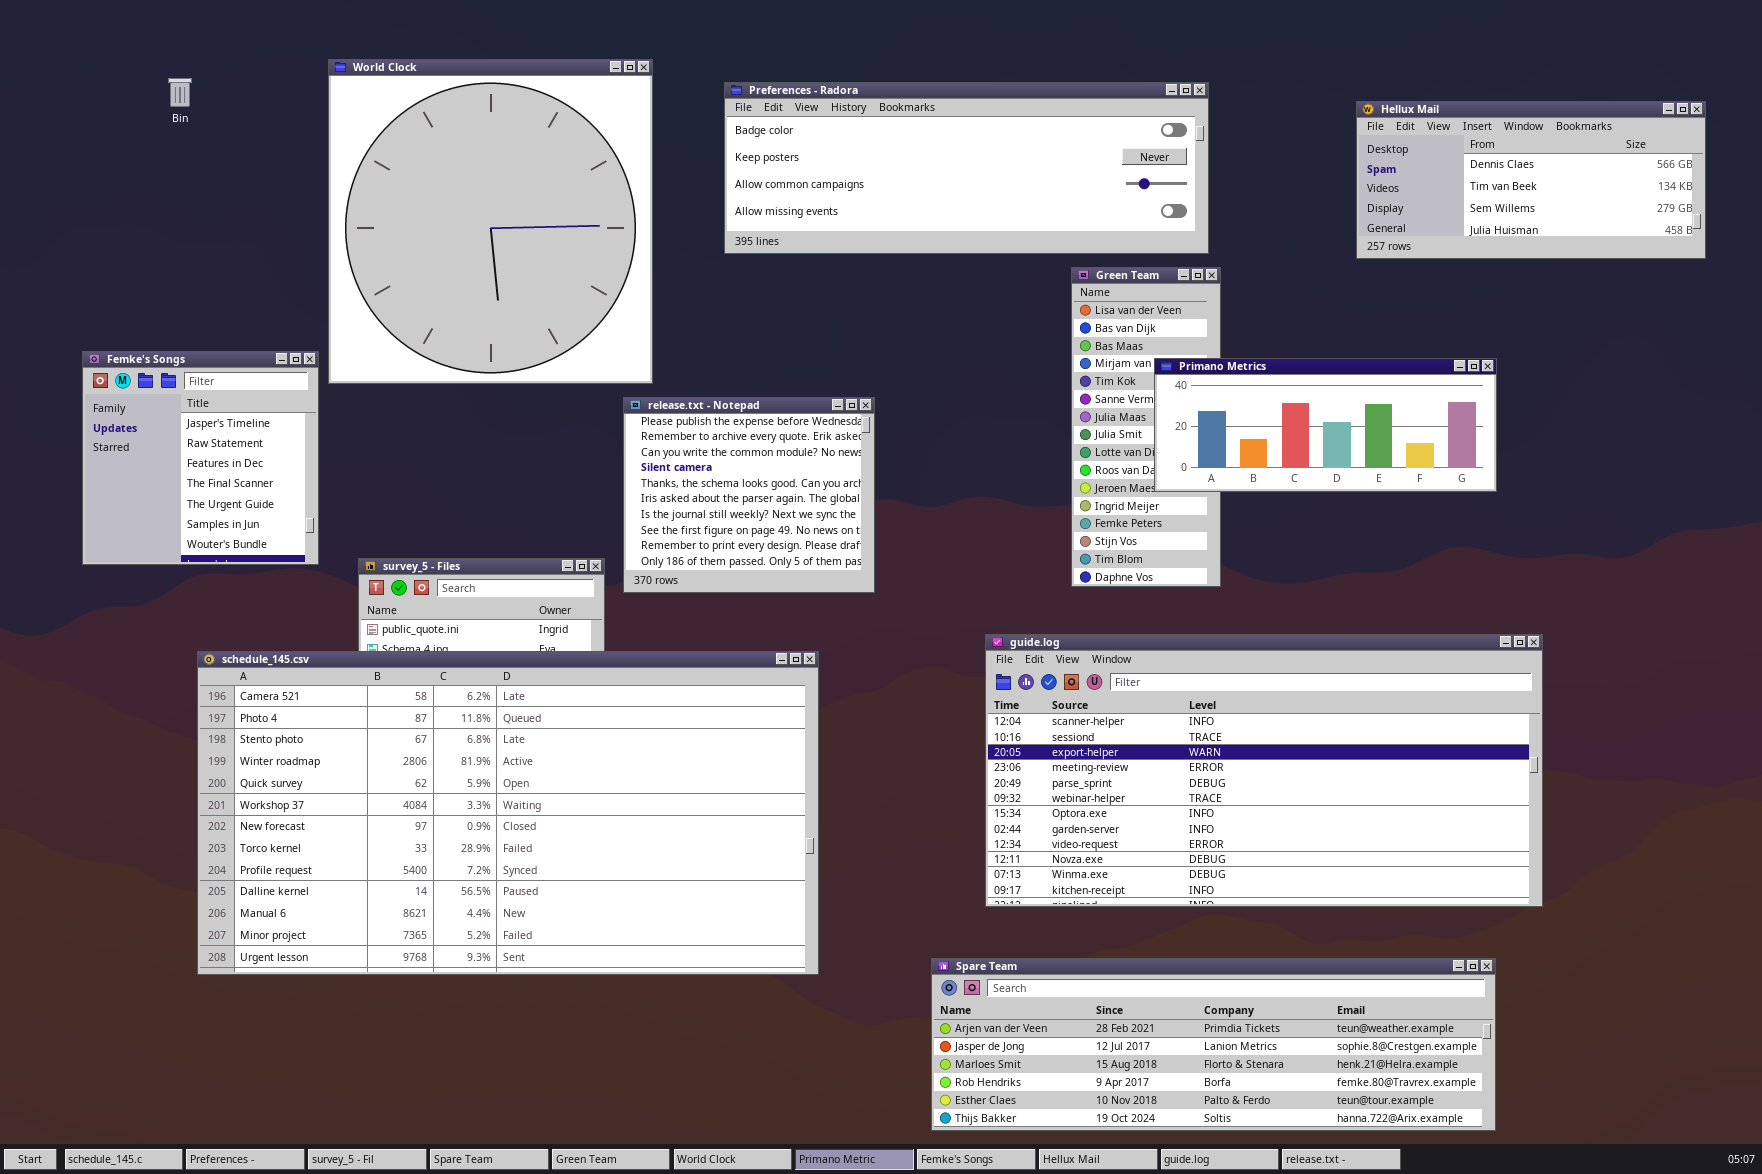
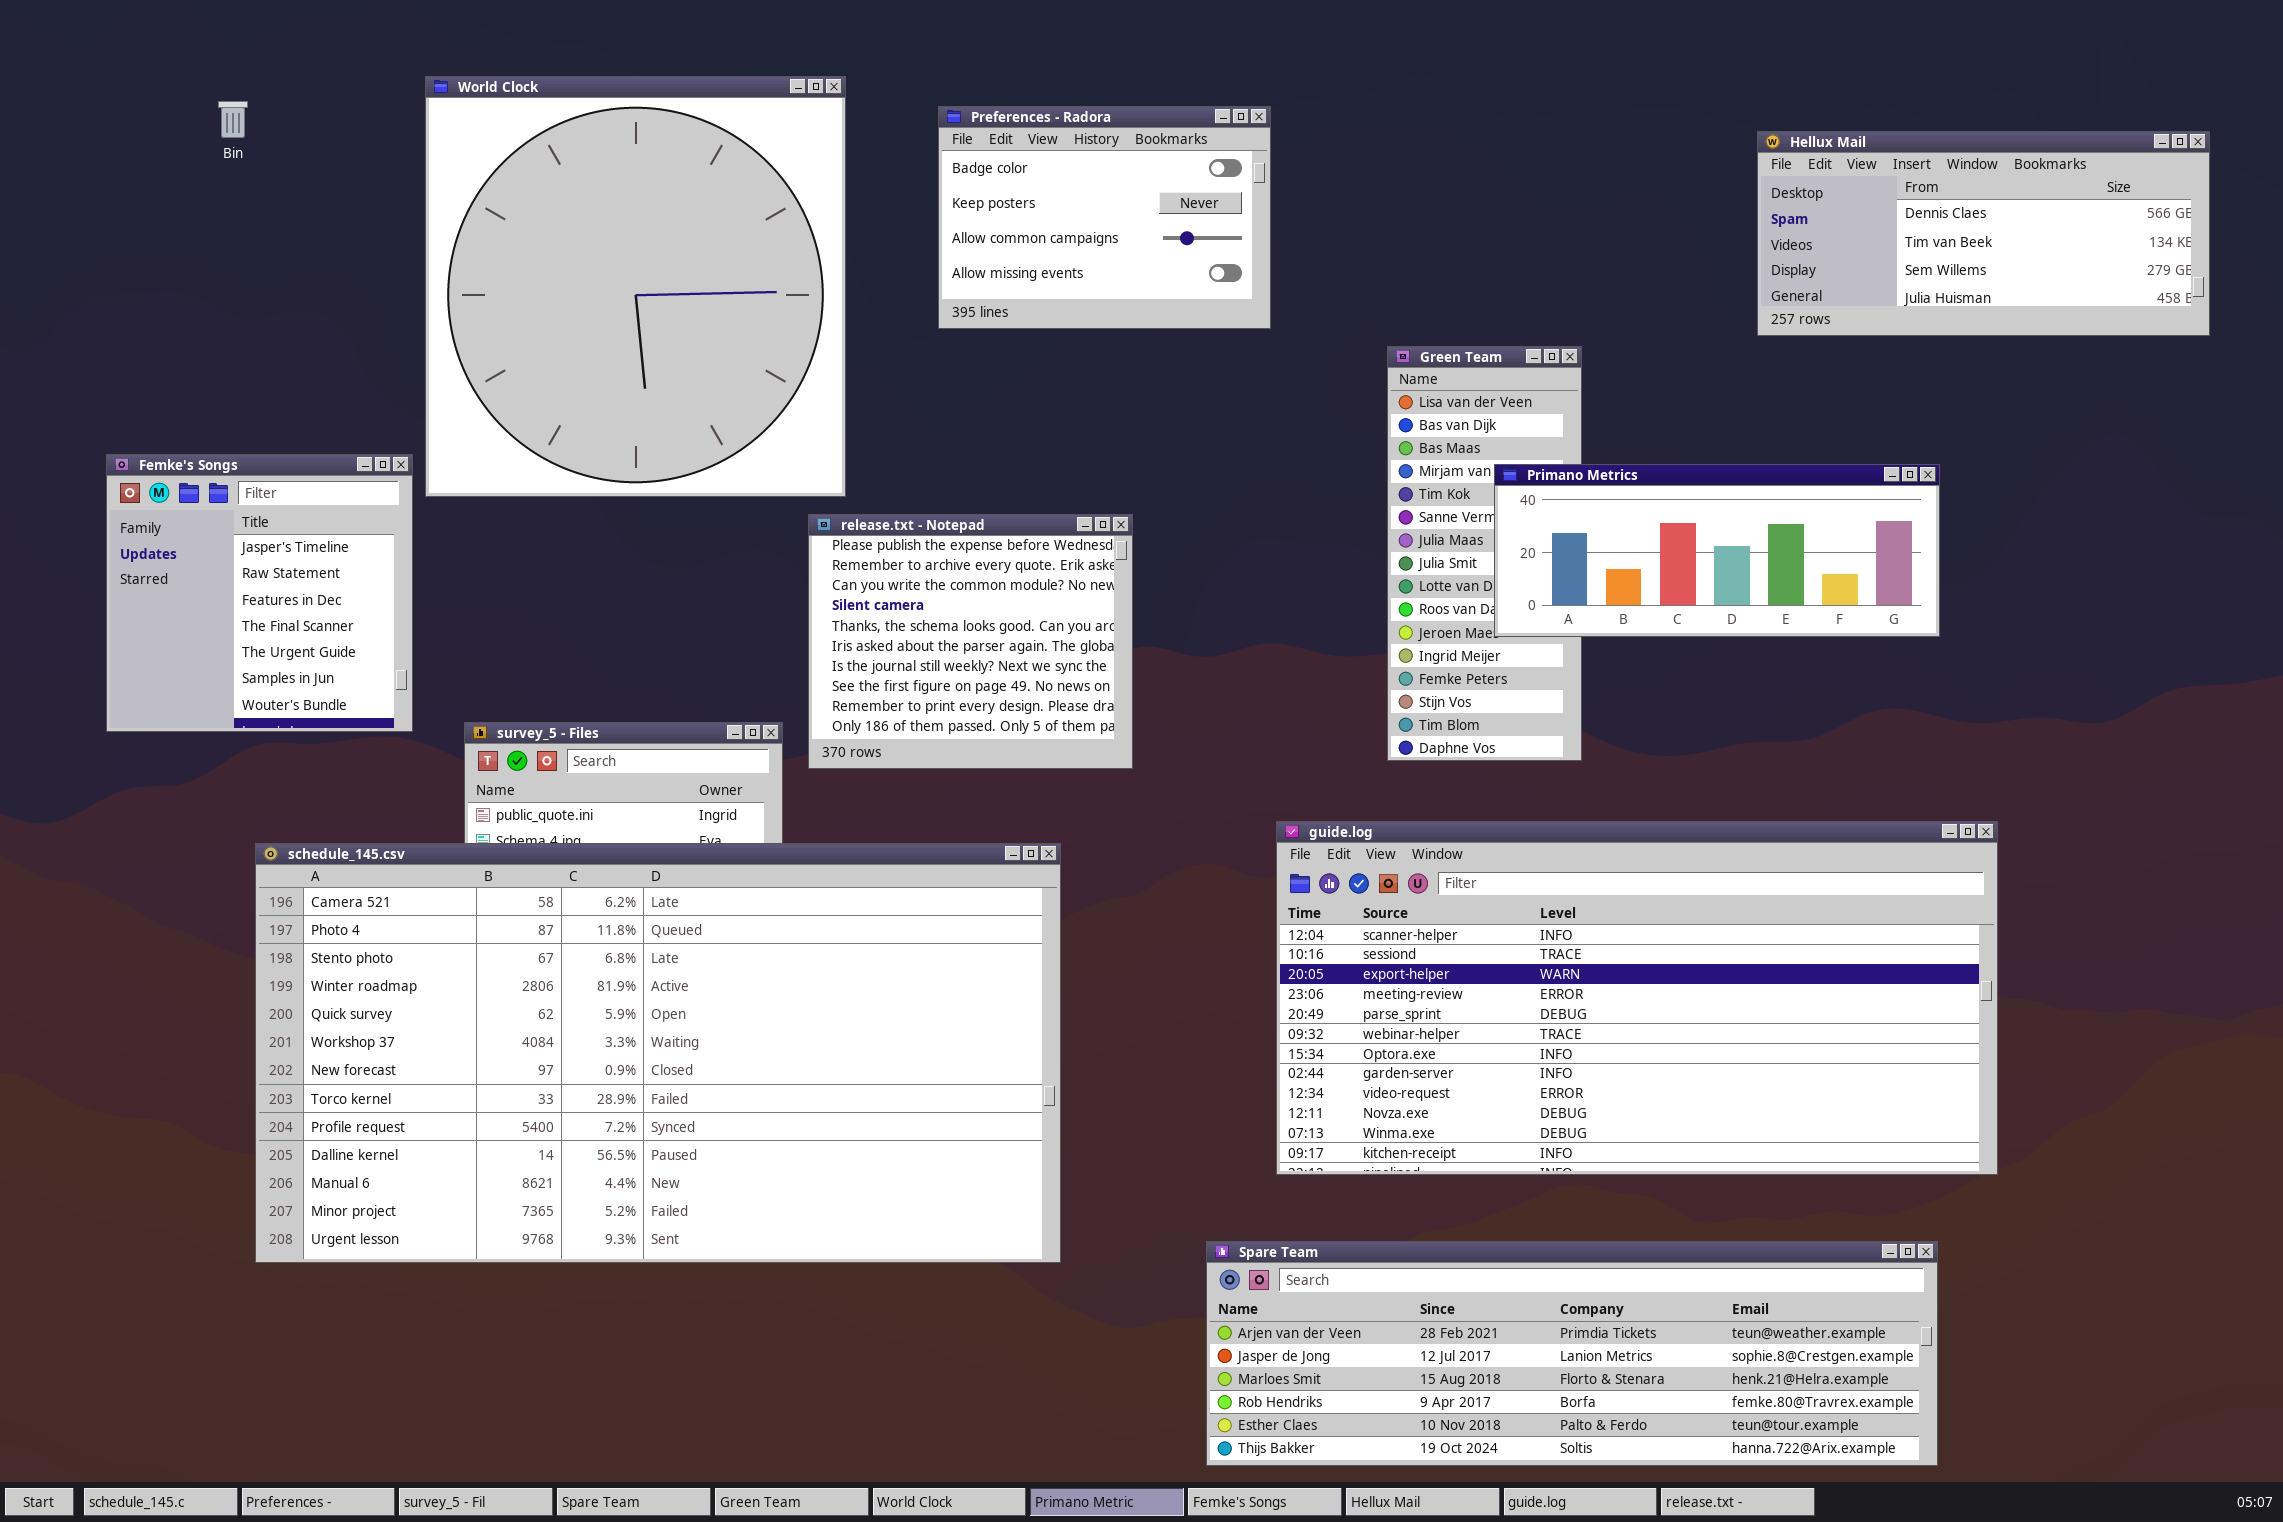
Preferences - Radora: [724,82,1209,254] -> [938,106,1271,329], resized

